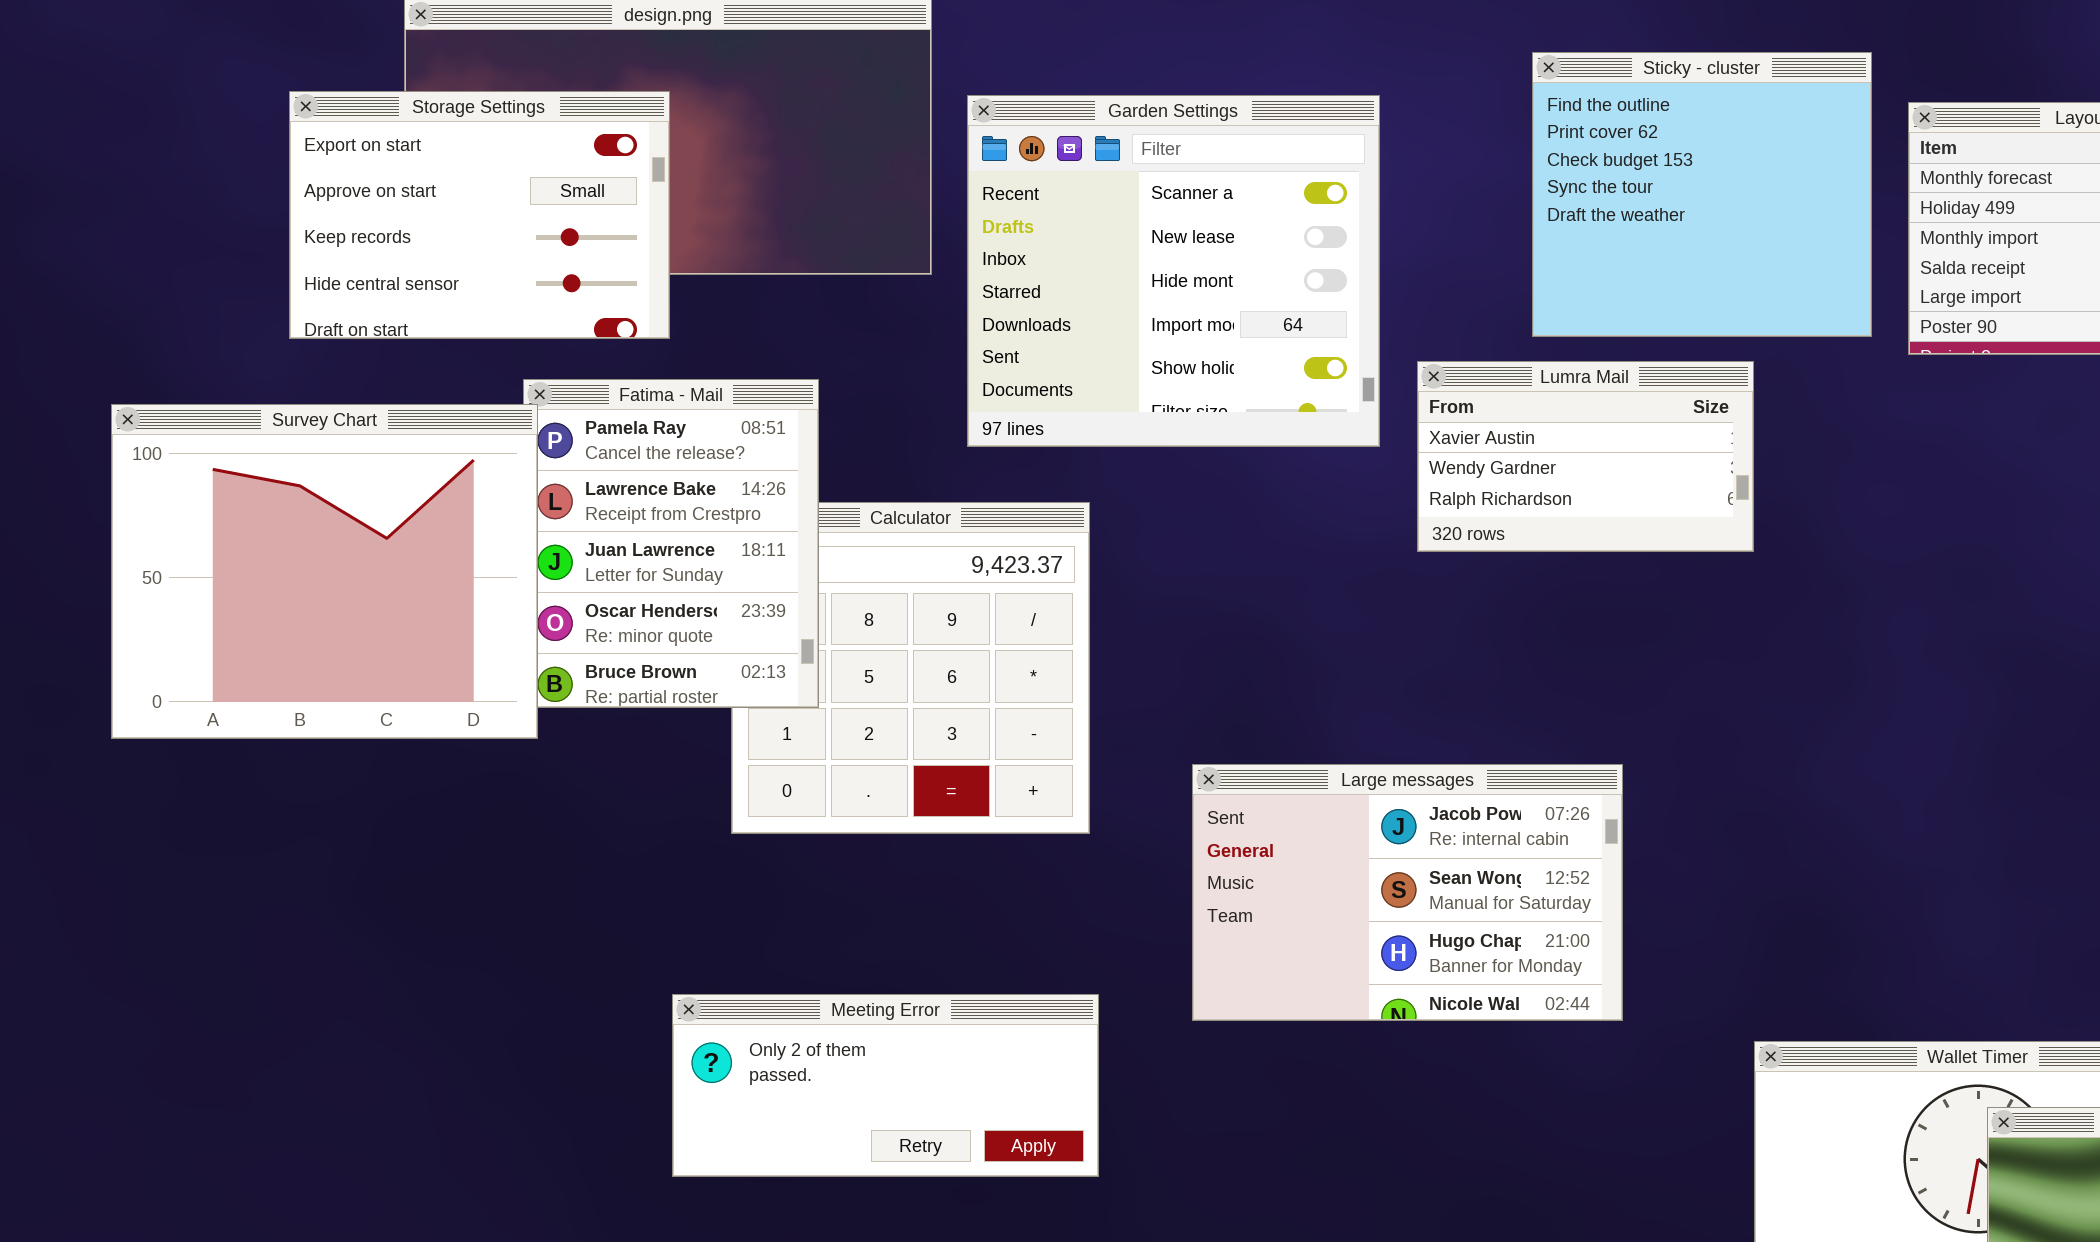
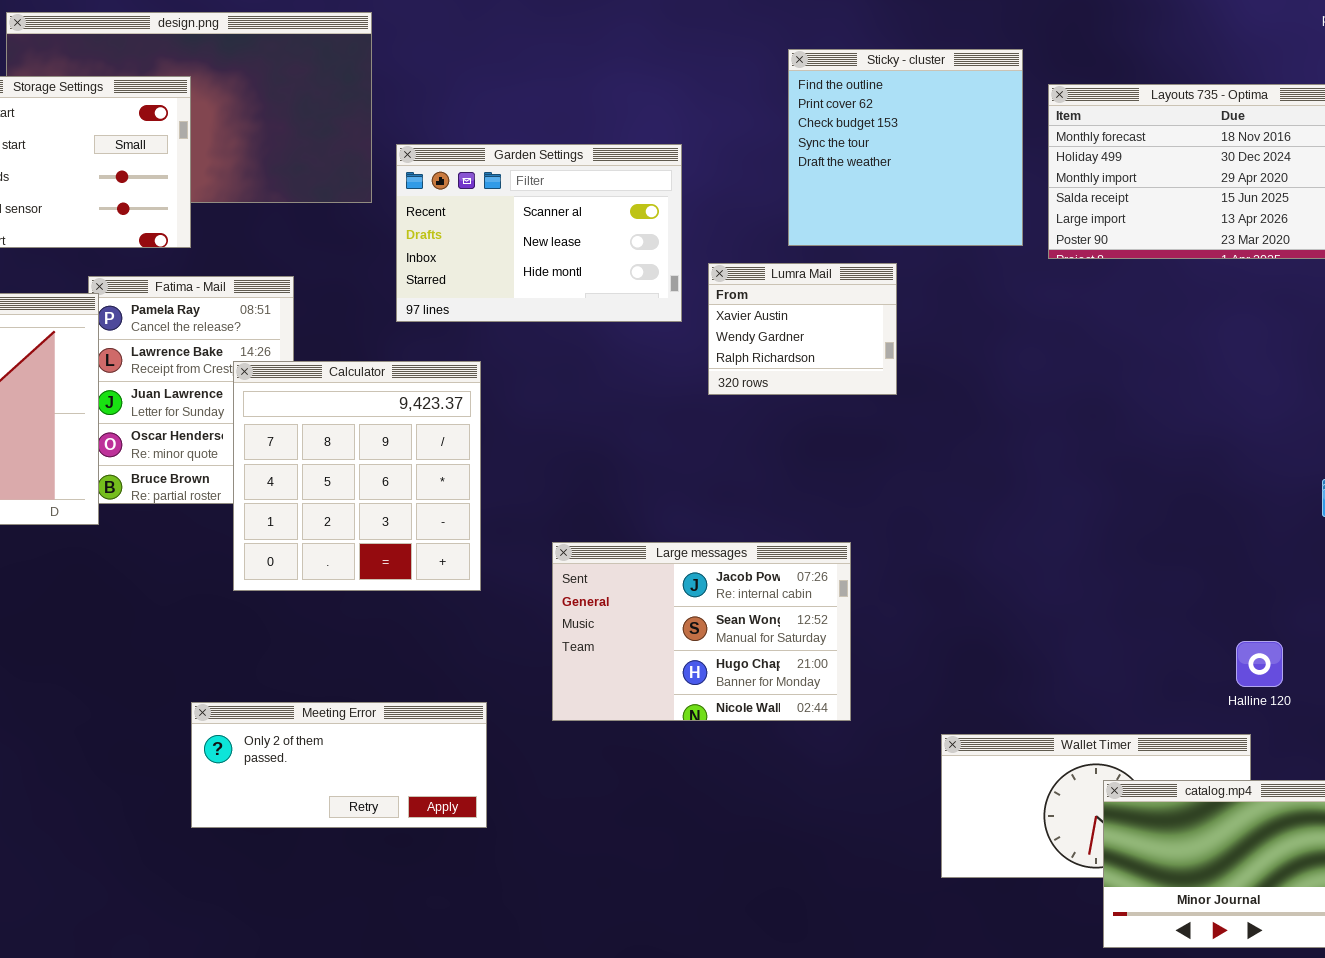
Garden Settings: [967,95,1380,447] -> [396,144,682,322], resized
Lumra Mail: [1417,361,1754,552] -> [708,263,897,395], resized
Calculator: [731,502,1090,834] -> [233,361,481,591], raised

